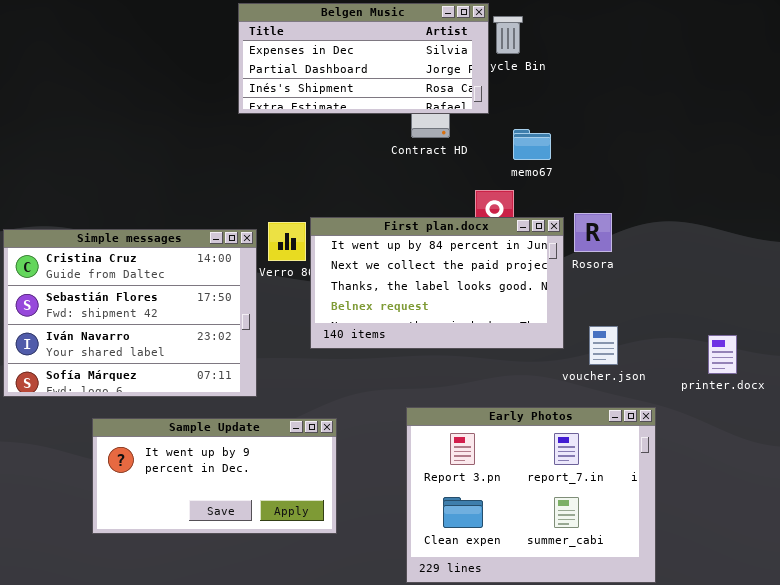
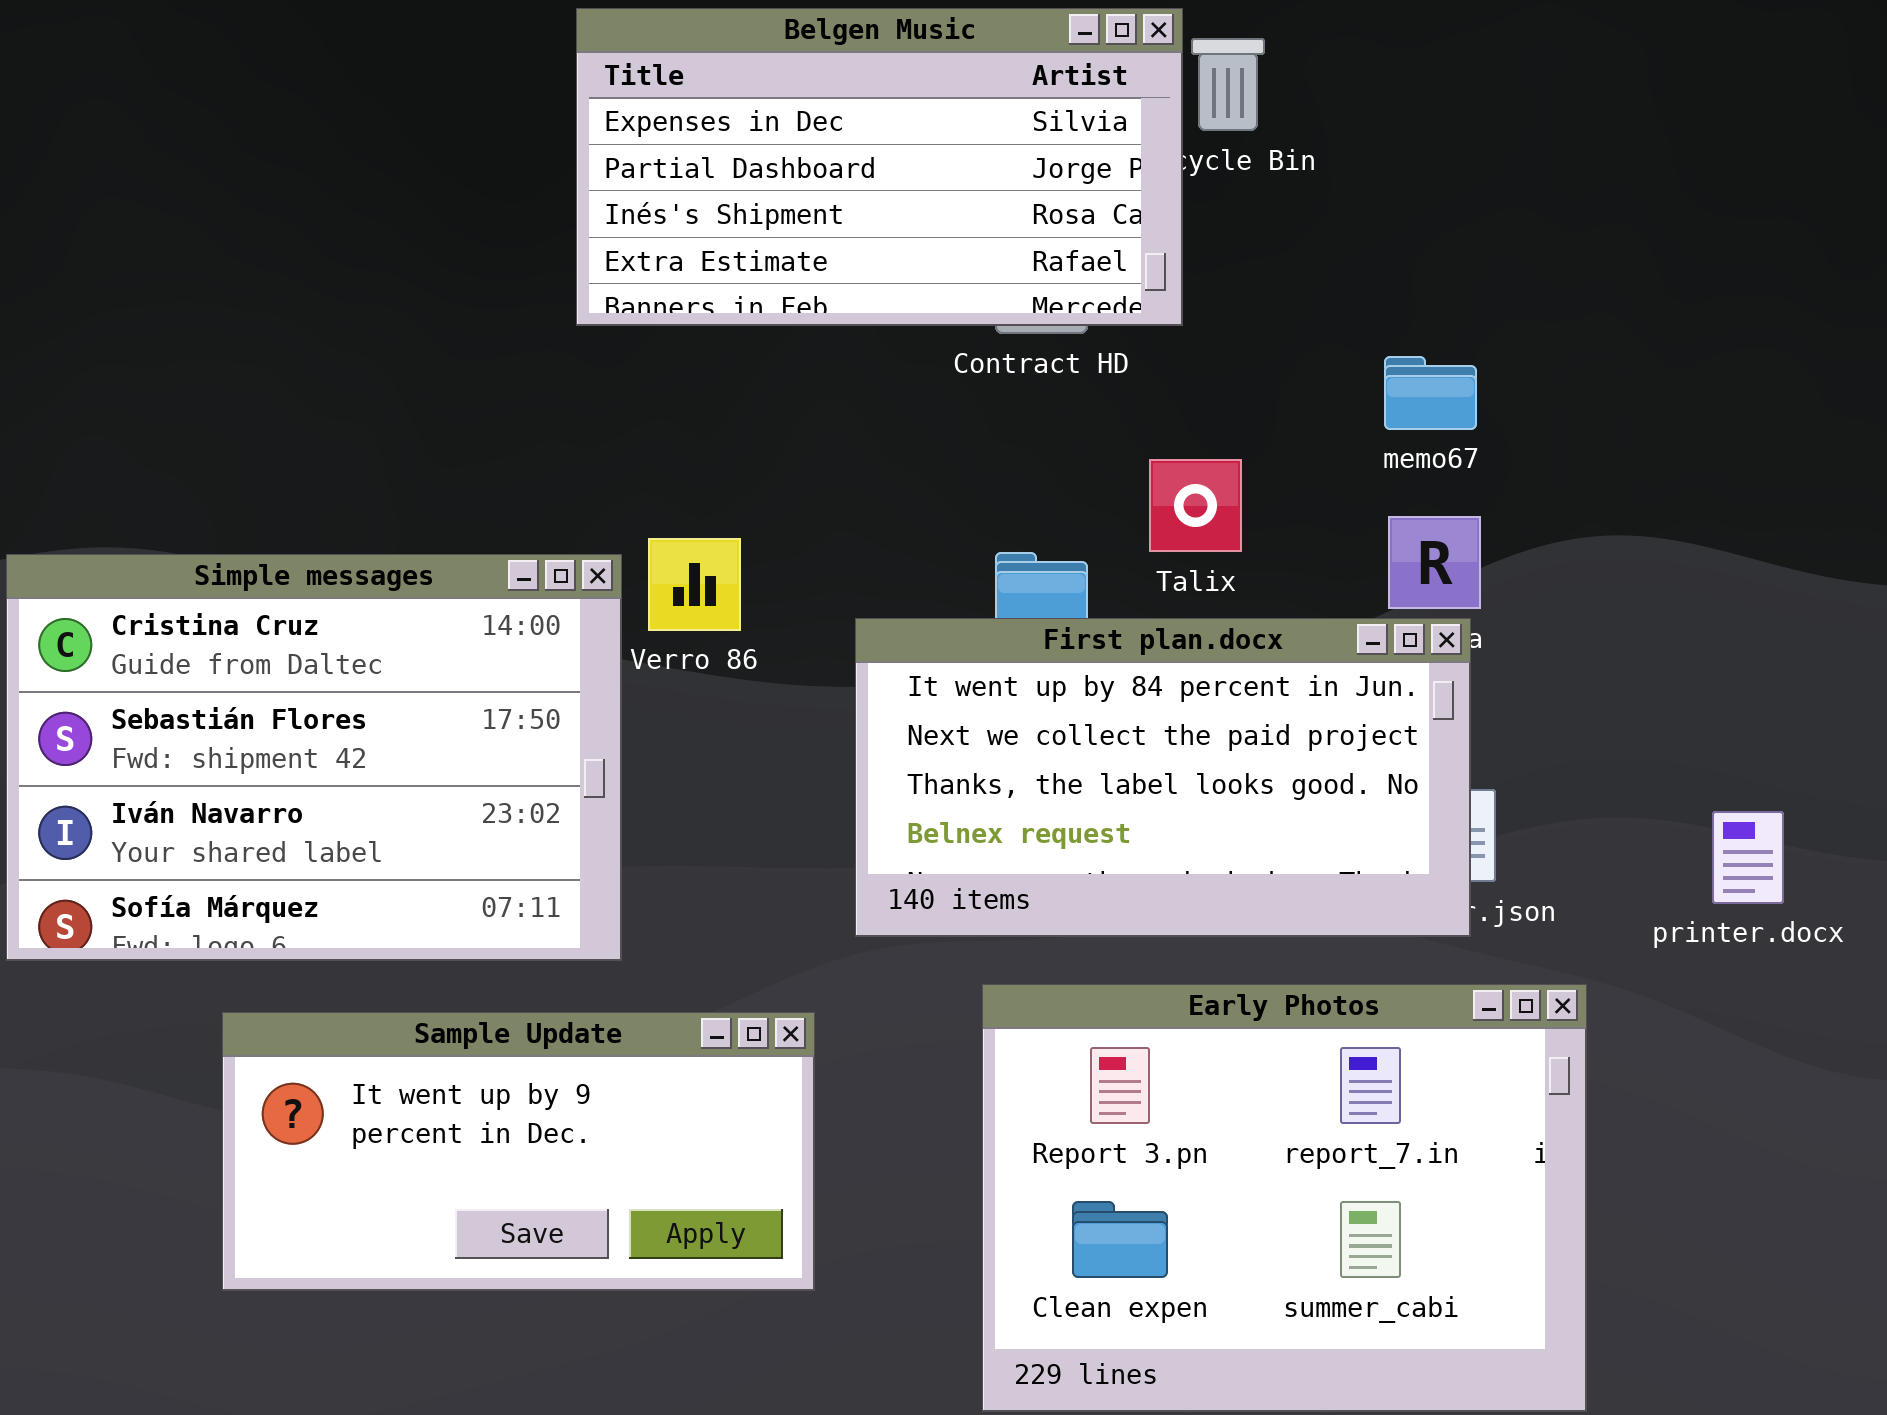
Belgen Music: [238,3,489,114] -> [576,8,1183,326], resized
memo67: [513,129,551,160] -> [1384,356,1477,430], moved
First plan.docx: [310,217,564,349] -> [855,618,1471,937], moved

